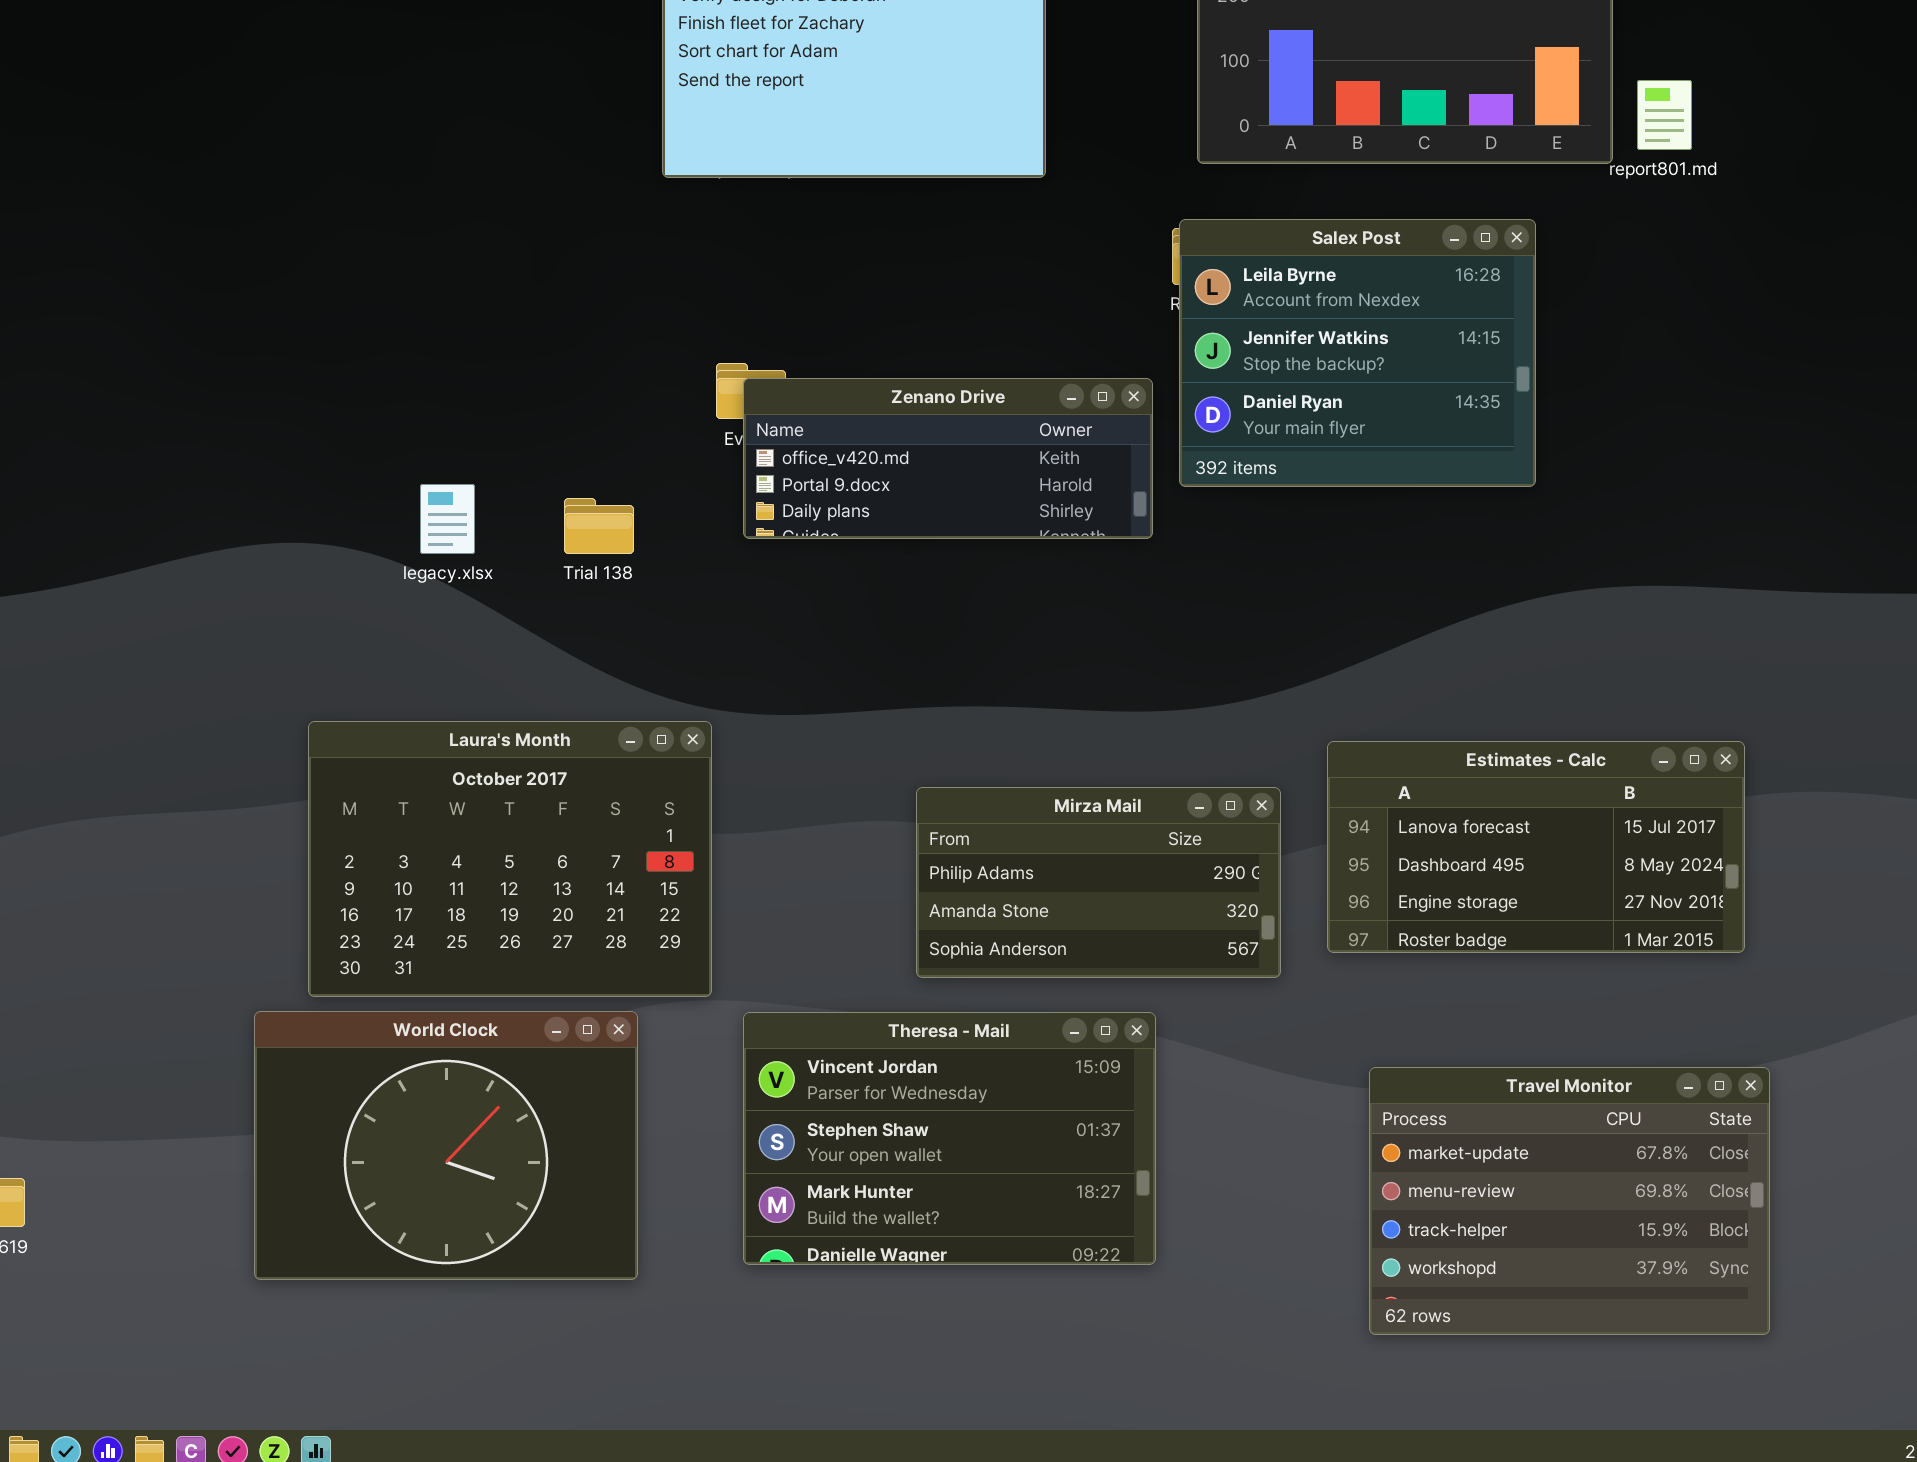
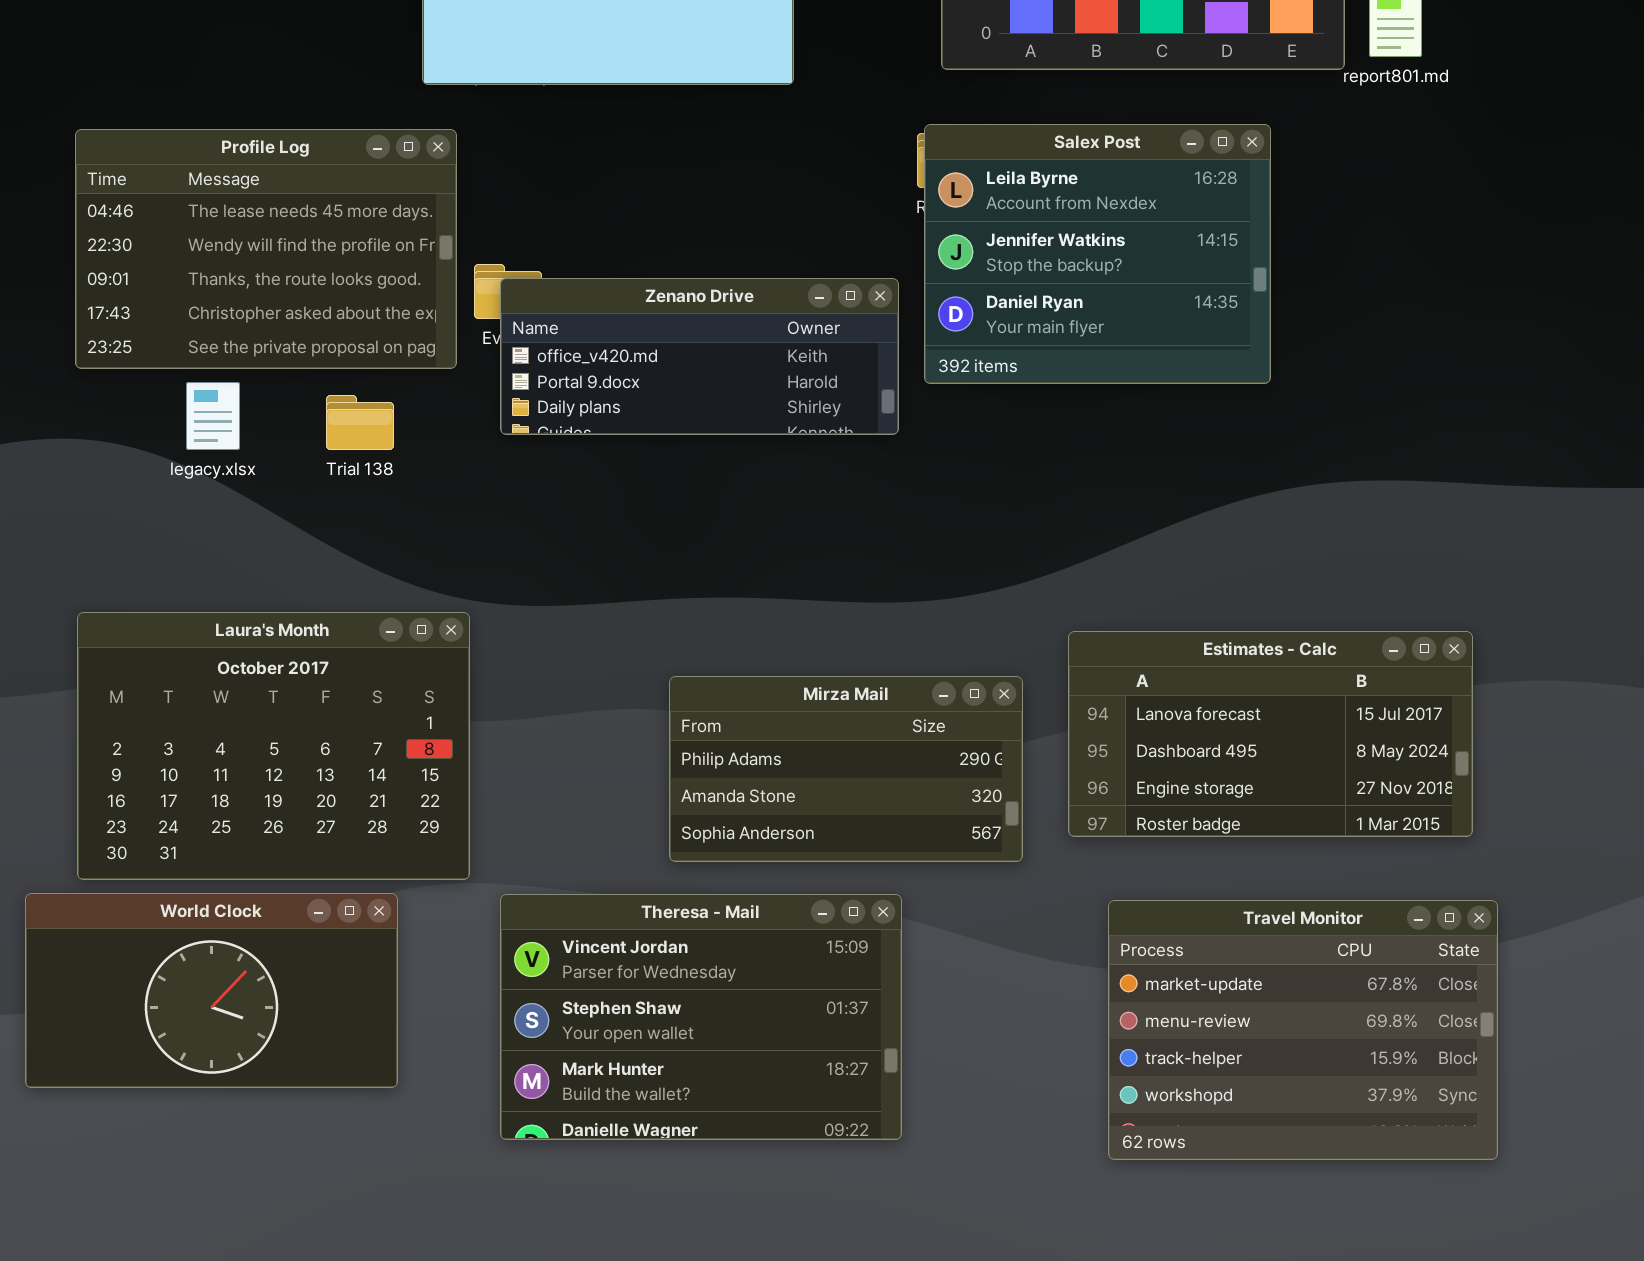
Profile Log: none -> [75,129,457,369], opened
World Clock: [254,1011,638,1280] -> [25,893,398,1088], resized
Travel Monitor: [1369,1067,1770,1335] -> [1108,900,1498,1160], moved

